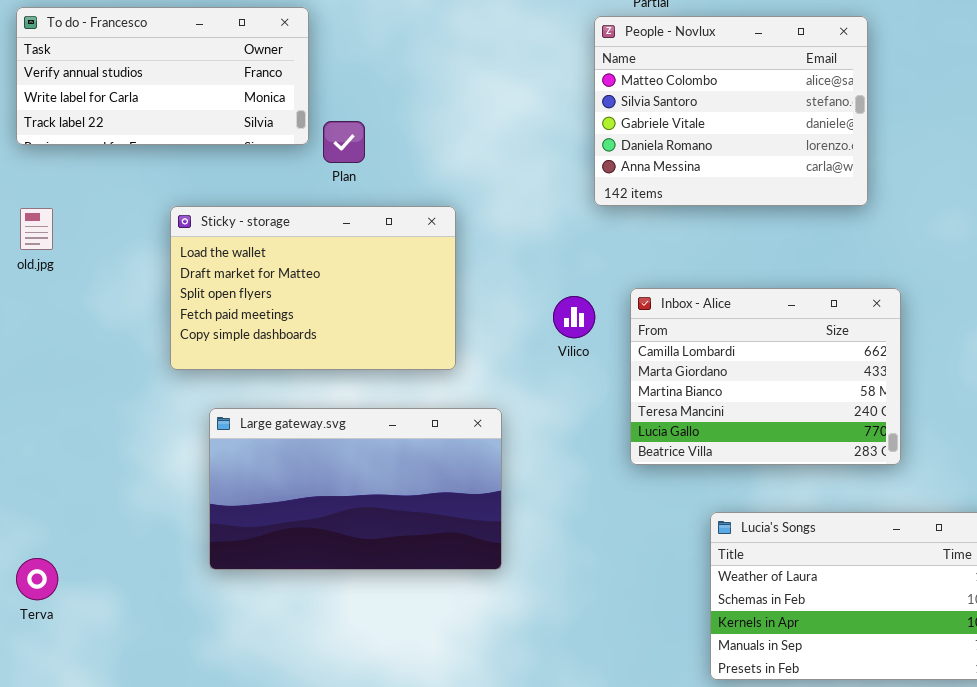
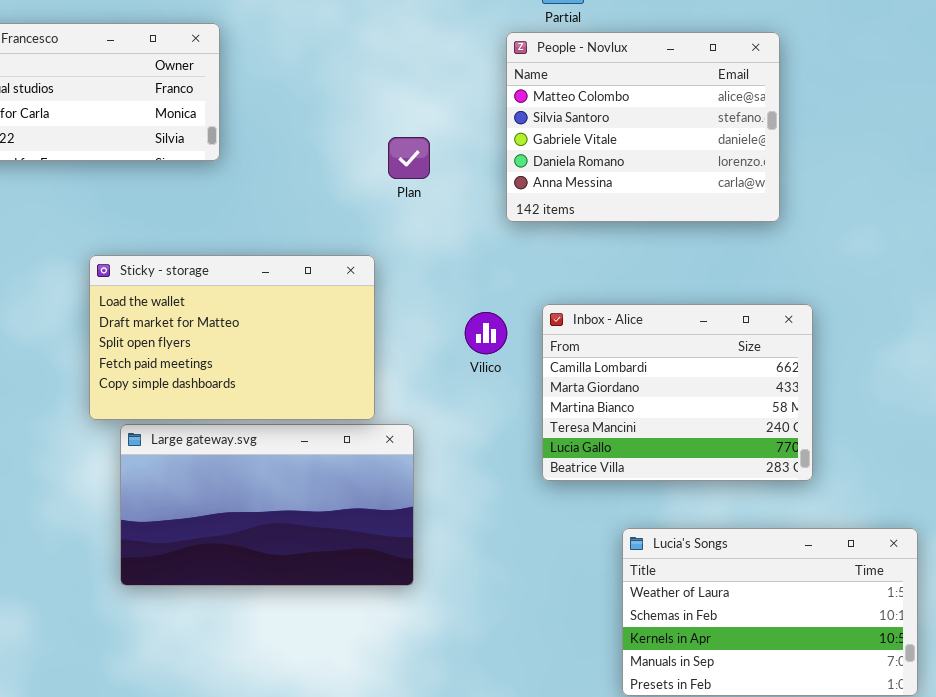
Plan: [323,121,365,163] -> [388,137,430,179], moved
Sticky - storage: [170,206,456,370] -> [89,255,375,420], moved

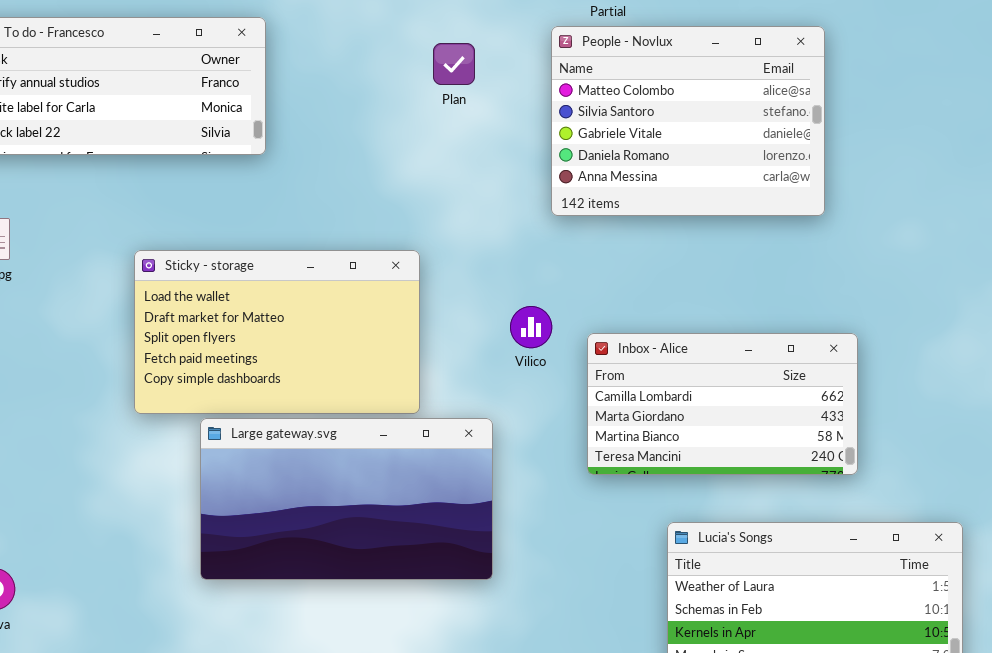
Plan: [388,137,430,179] -> [433,43,475,85], moved
Inbox - Alice: [542,304,813,481] -> [587,333,858,475], resized
Large gateway.svg: [120,424,414,586] -> [200,418,493,580], moved

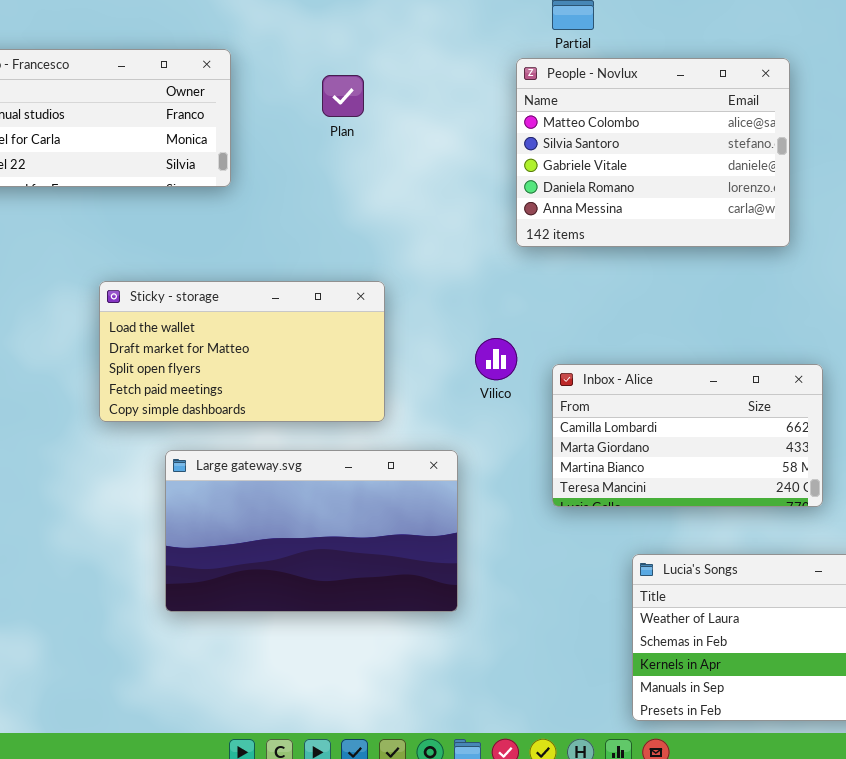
Plan: [433,43,475,85] -> [322,75,364,117], moved
Sticky - storage: [134,250,420,414] -> [99,281,385,422], resized

